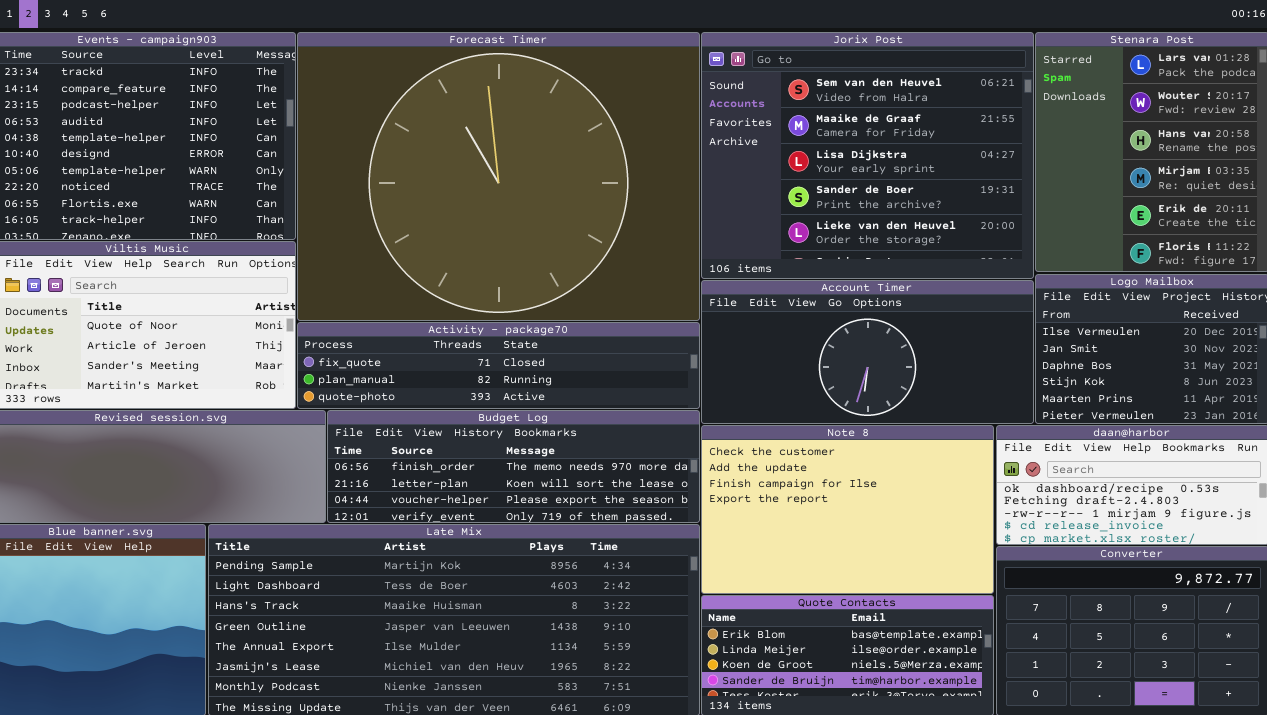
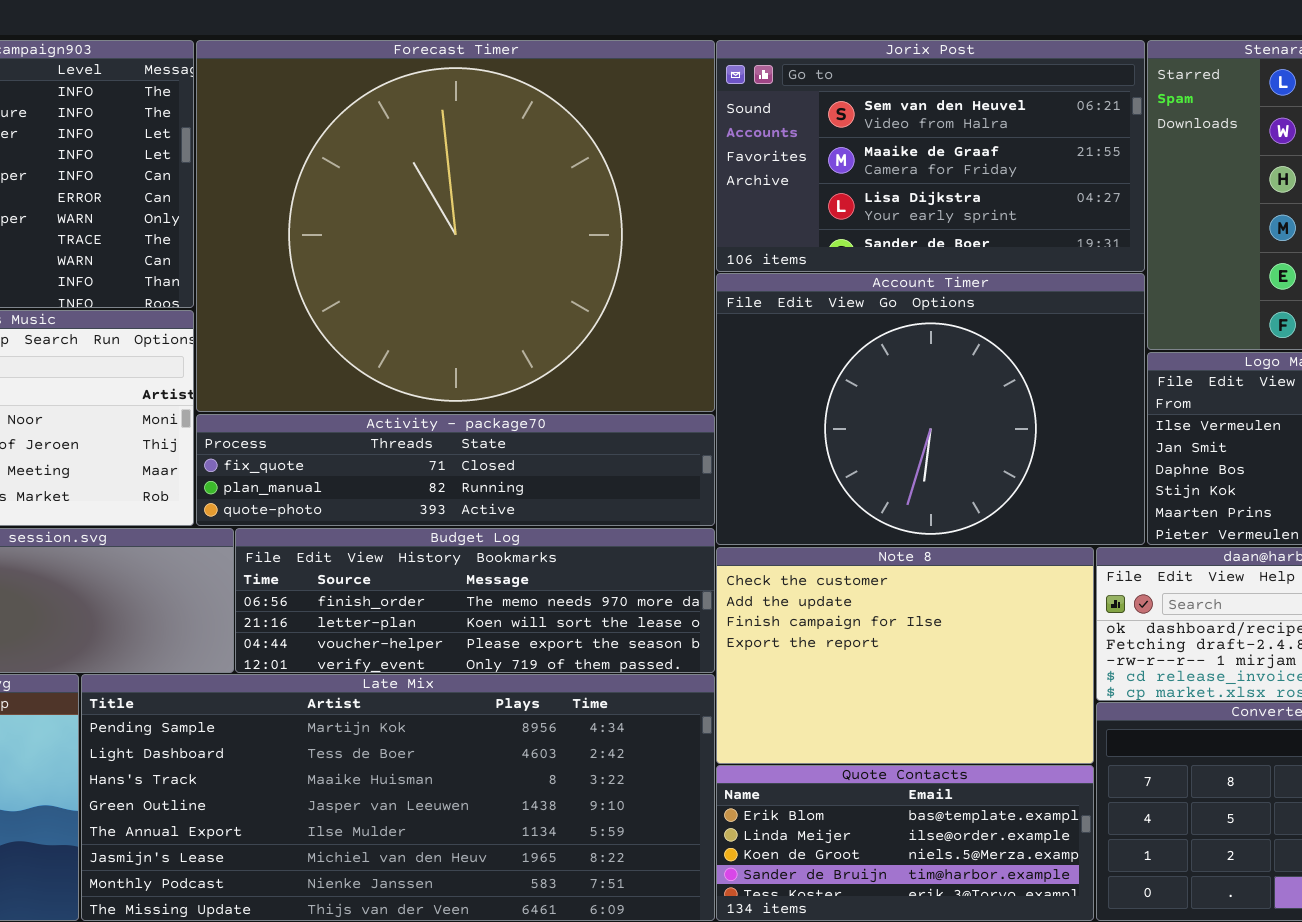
Jorix Post: [701,32,1034,279] -> [716,40,1145,272], resized
Account Timer: [701,280,1034,424] -> [716,273,1145,545], resized

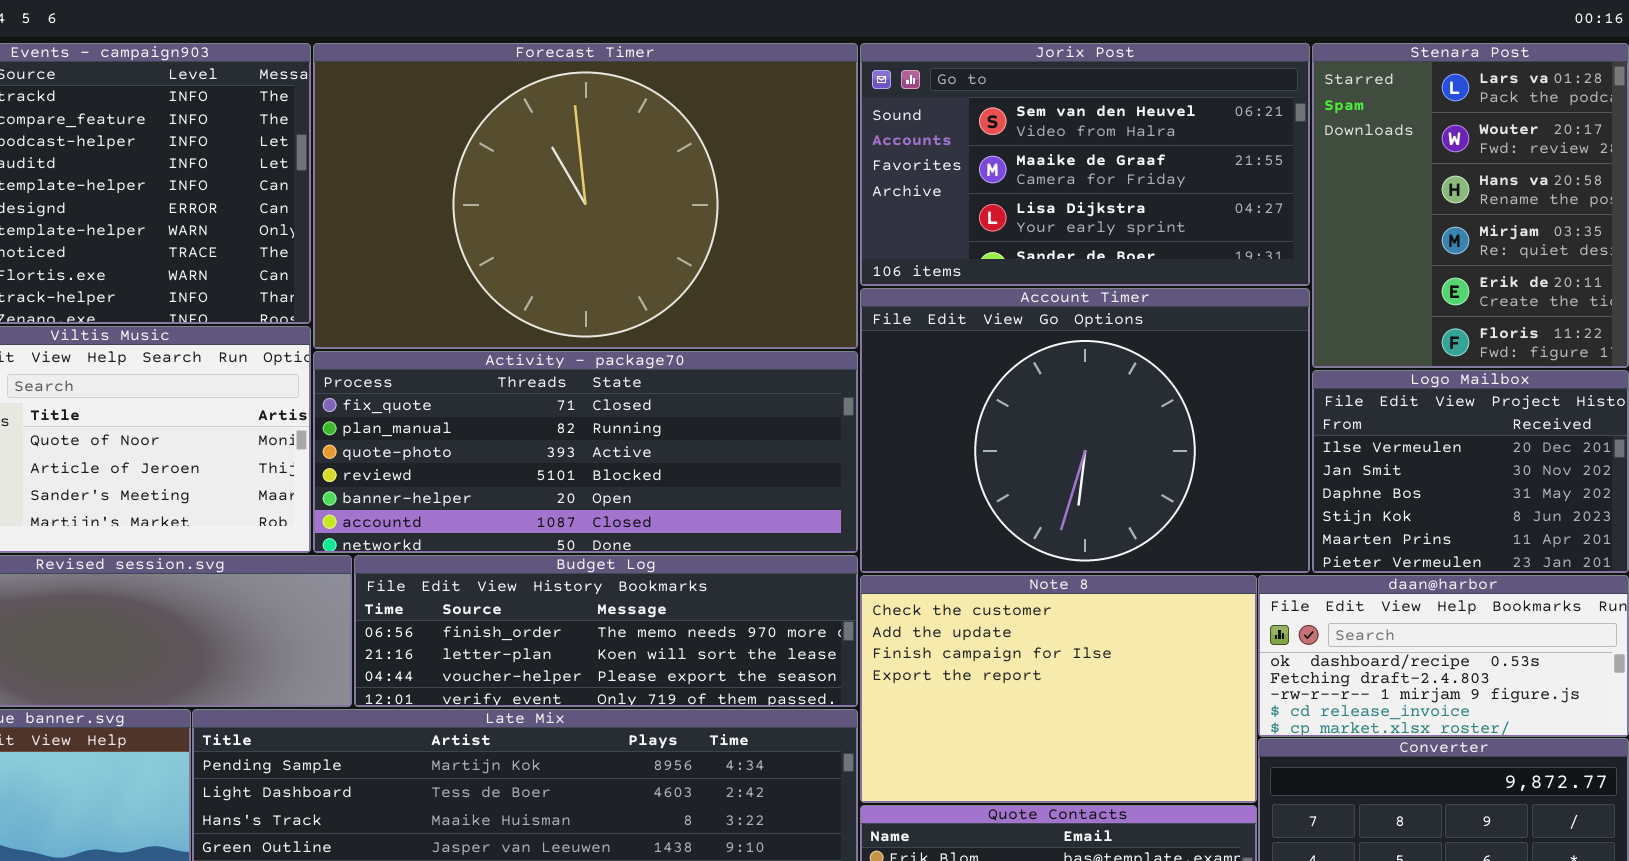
Forecast Timer: [196,40,715,412] -> [313,43,858,349], resized
Activity - package70: [196,414,715,526] -> [313,351,858,553], resized

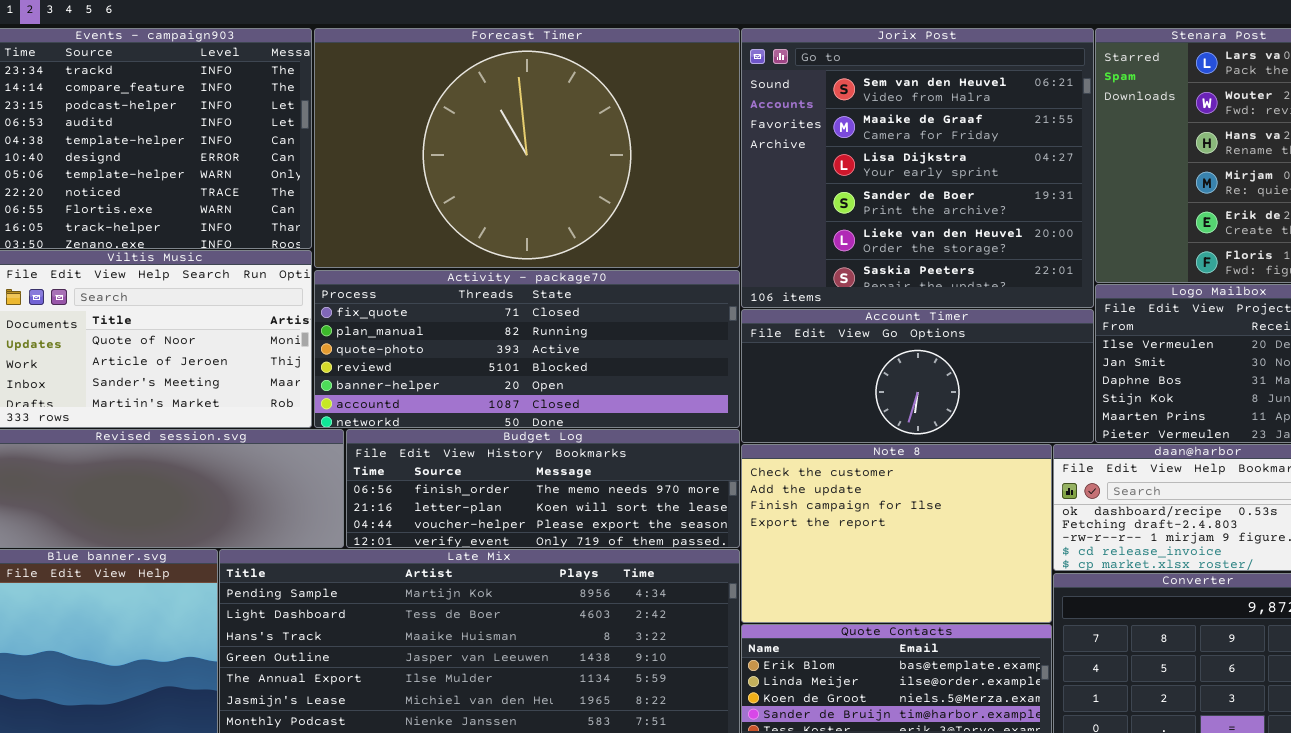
Jorix Post: [860,43,1310,286] -> [741,28,1094,308], resized
Account Timer: [860,288,1310,573] -> [741,309,1094,443], resized

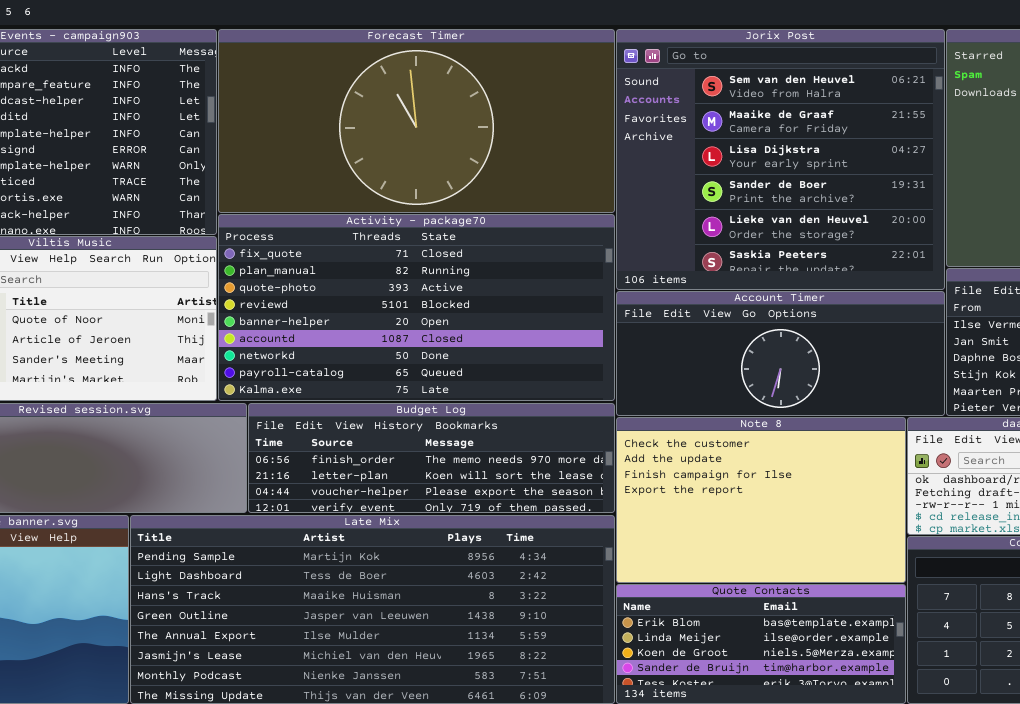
Forecast Timer: [314,28,740,268] -> [218,29,615,213], resized
Activity - package70: [314,270,740,428] -> [218,214,615,401], resized

